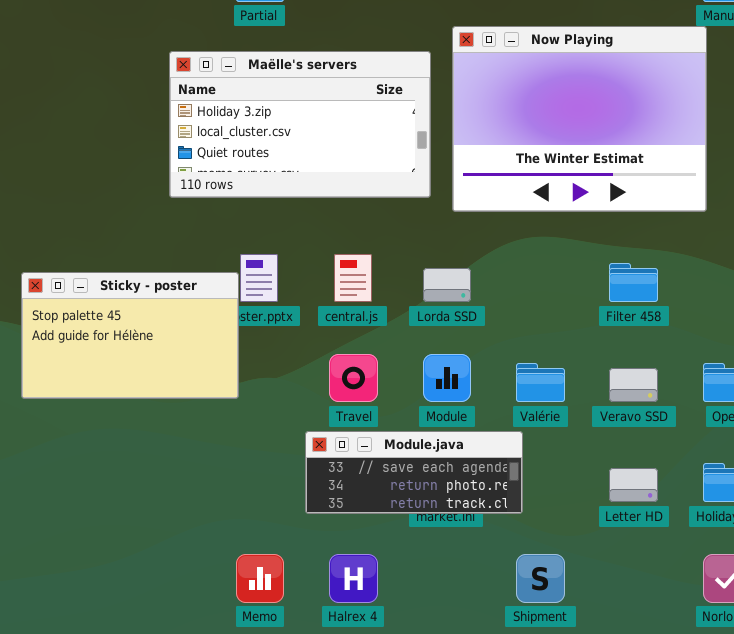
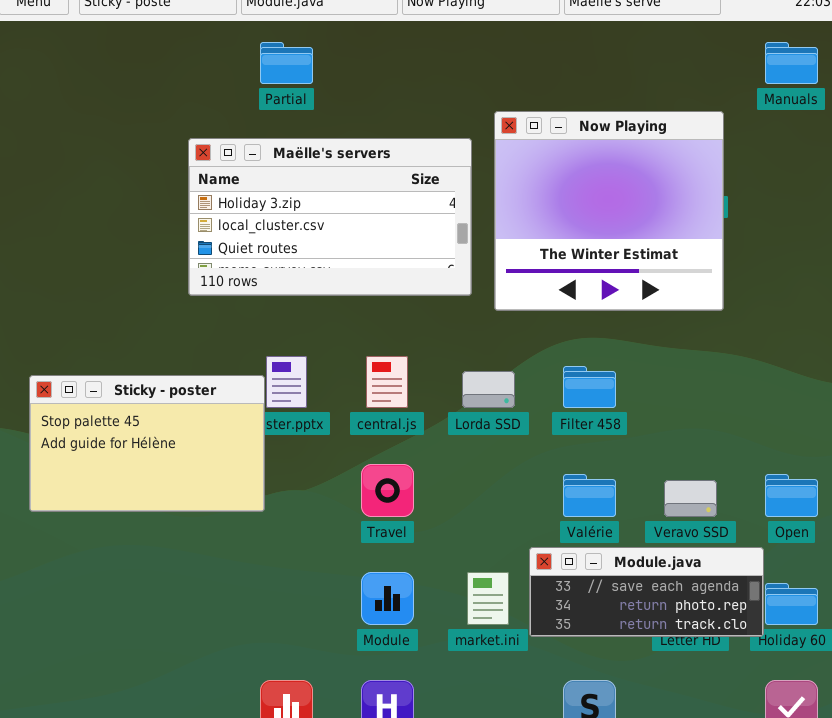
Now Playing: [452,26,707,212] -> [494,111,724,311], resized
Filter 458: [609,263,658,302] -> [563,366,616,408], moved
Module: [423,354,471,402] -> [361,572,414,625], moved
Module.java: [305,431,523,514] -> [529,547,764,637], moved

